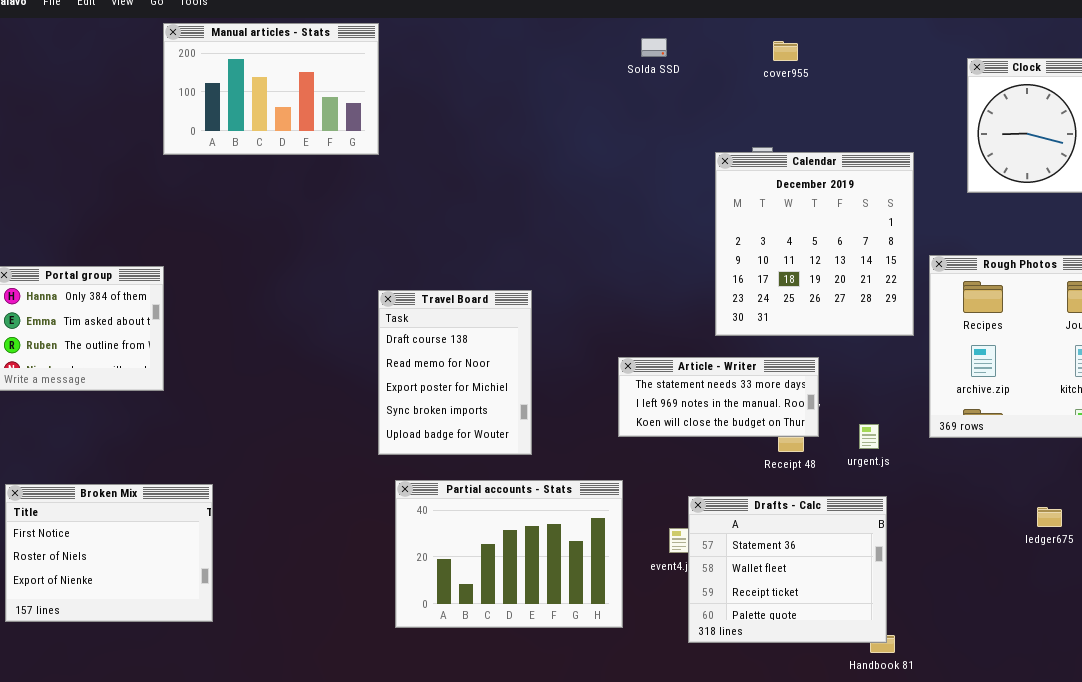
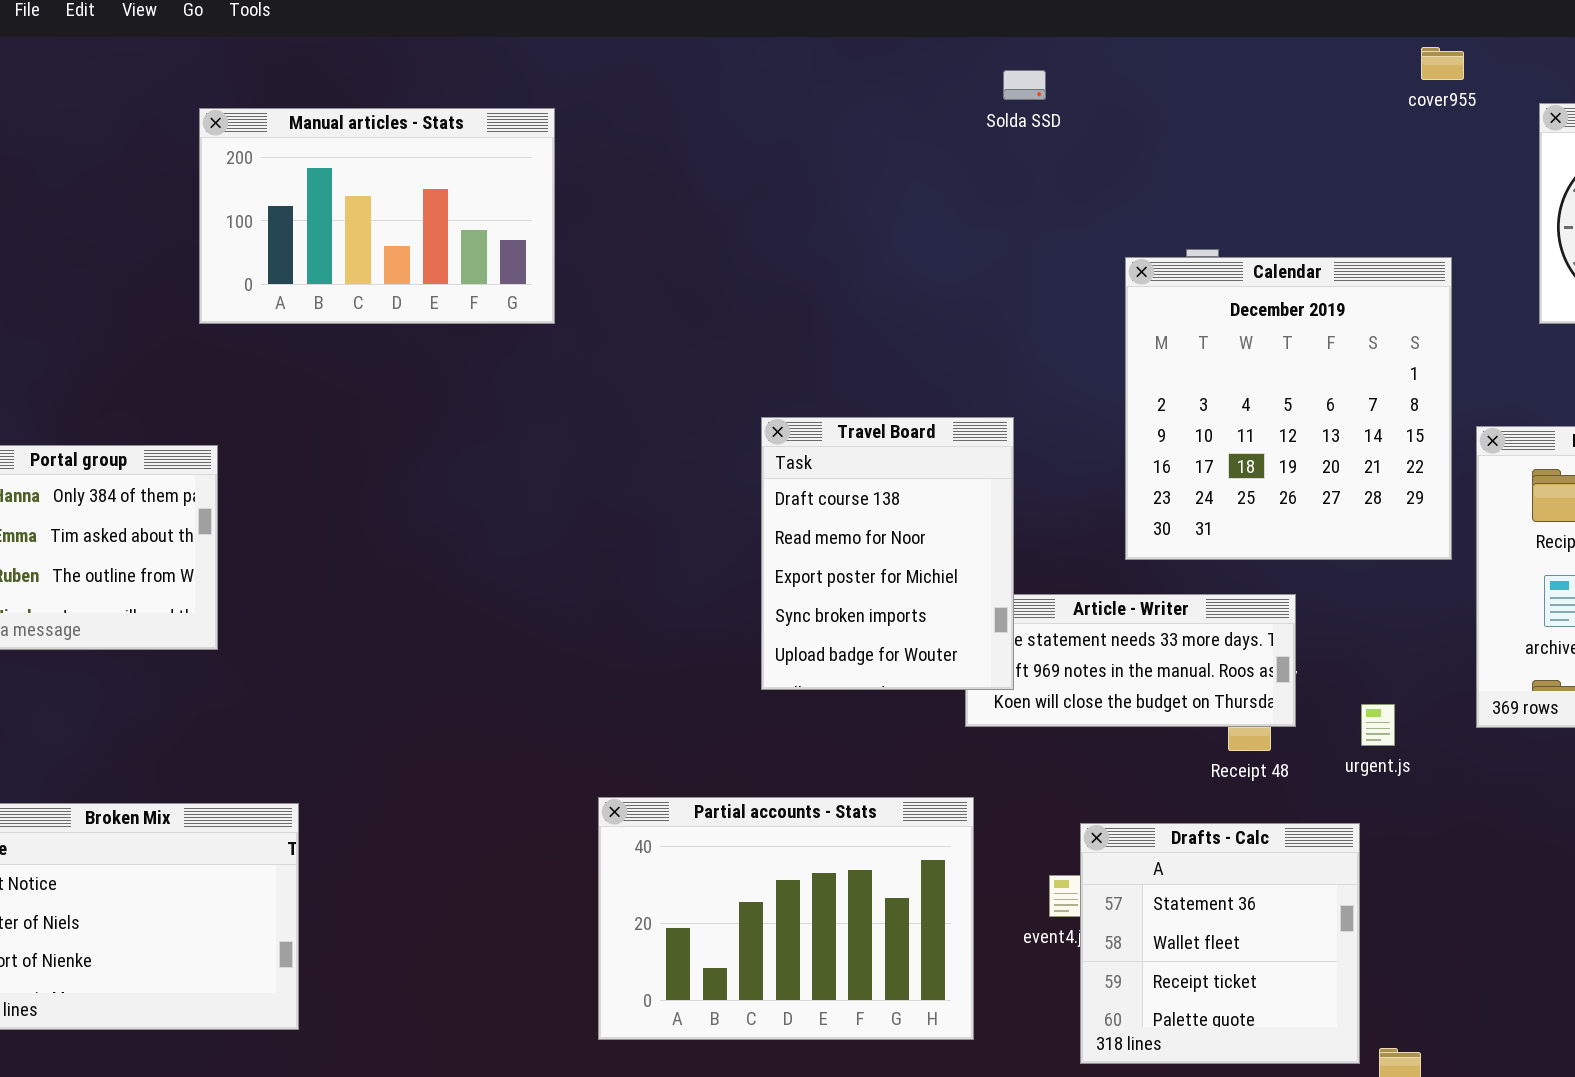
Manual articles - Stats: [163,23,379,155] -> [199,108,555,324], moved
cover955: [773,41,798,61] -> [1421,47,1464,80], moved
Travel Board: [378,290,532,455] -> [761,417,1014,690], moved
Drafts - Calc: [688,496,887,643] -> [1080,823,1360,1064], resized

